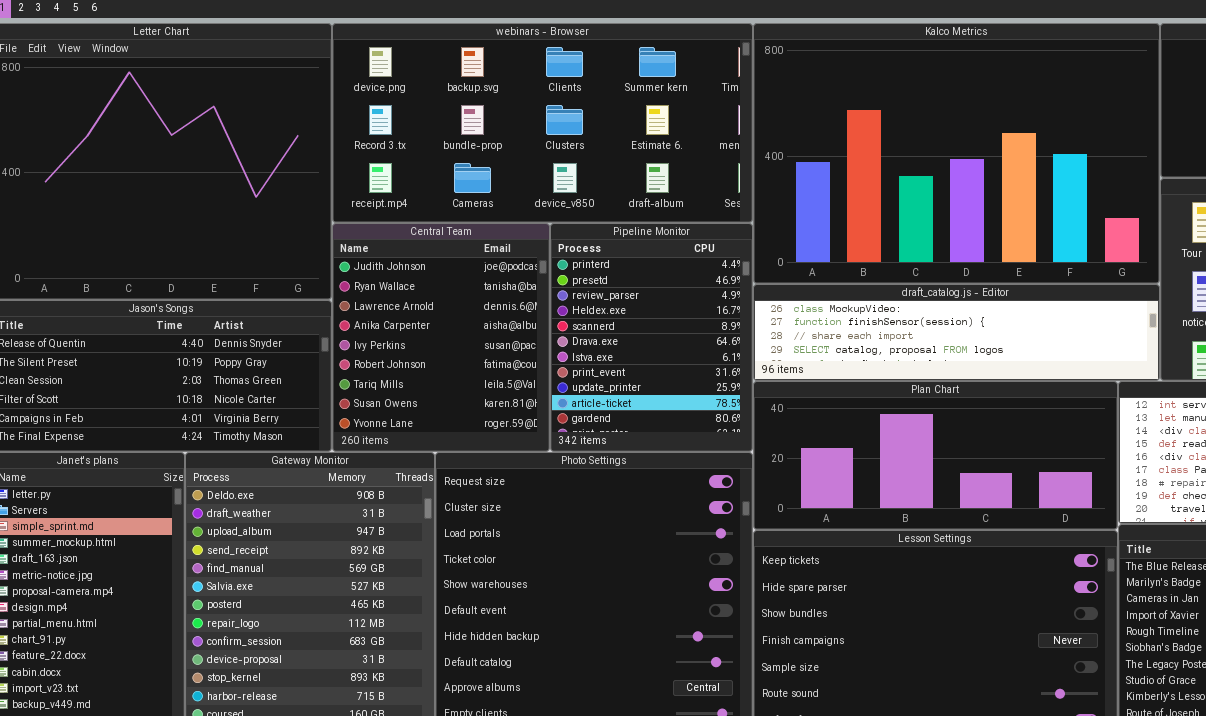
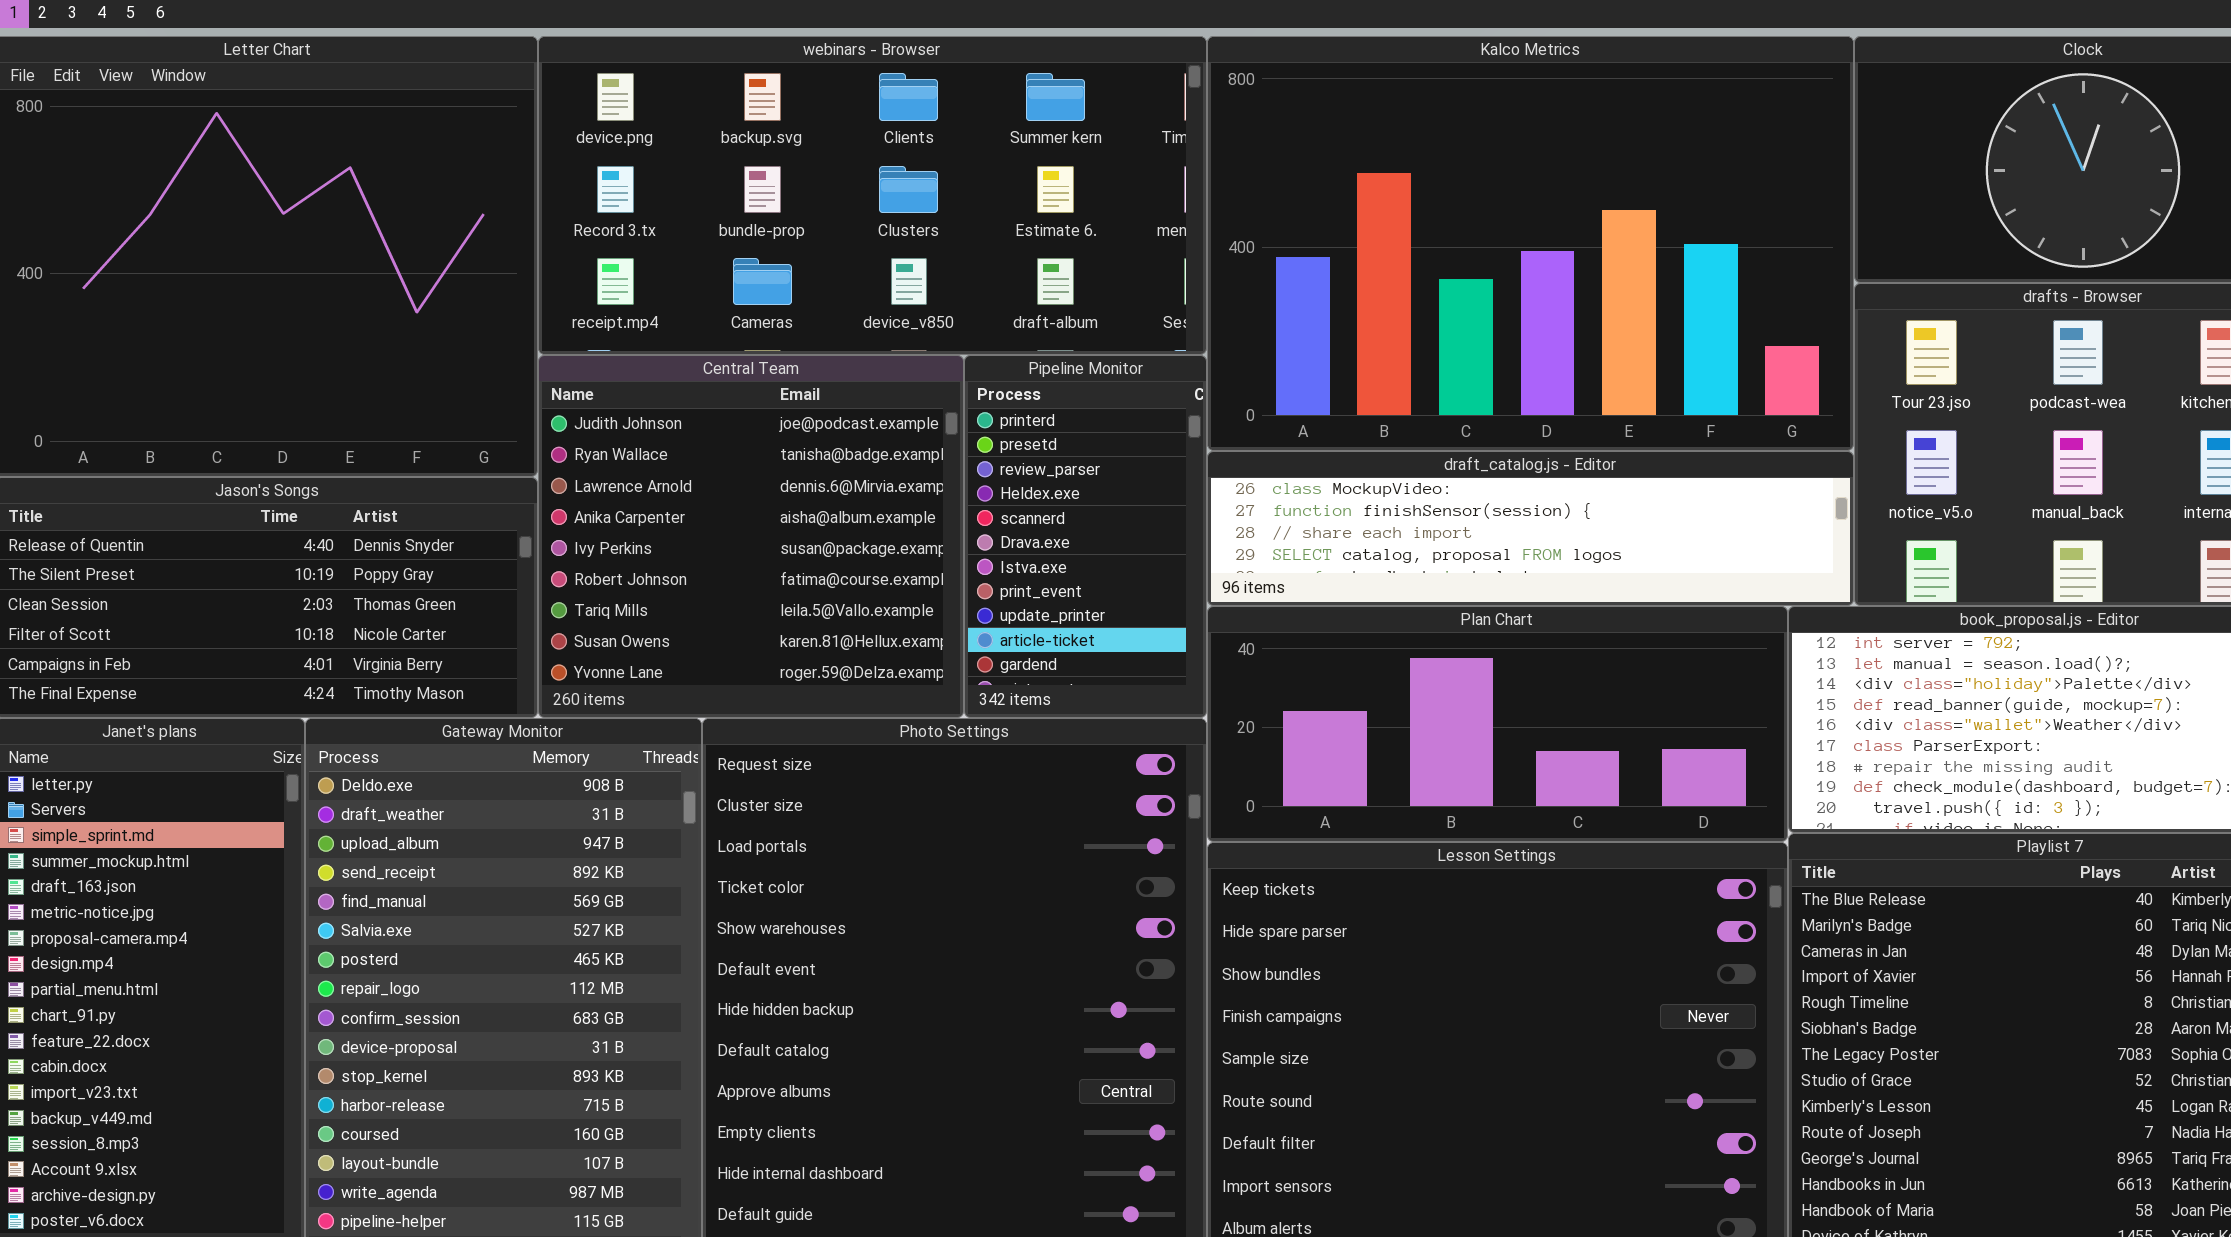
Central Team: [332,223,550,452] -> [538,355,964,718], resized
Pipeline Monitor: [550,223,753,452] -> [964,355,1207,718], resized

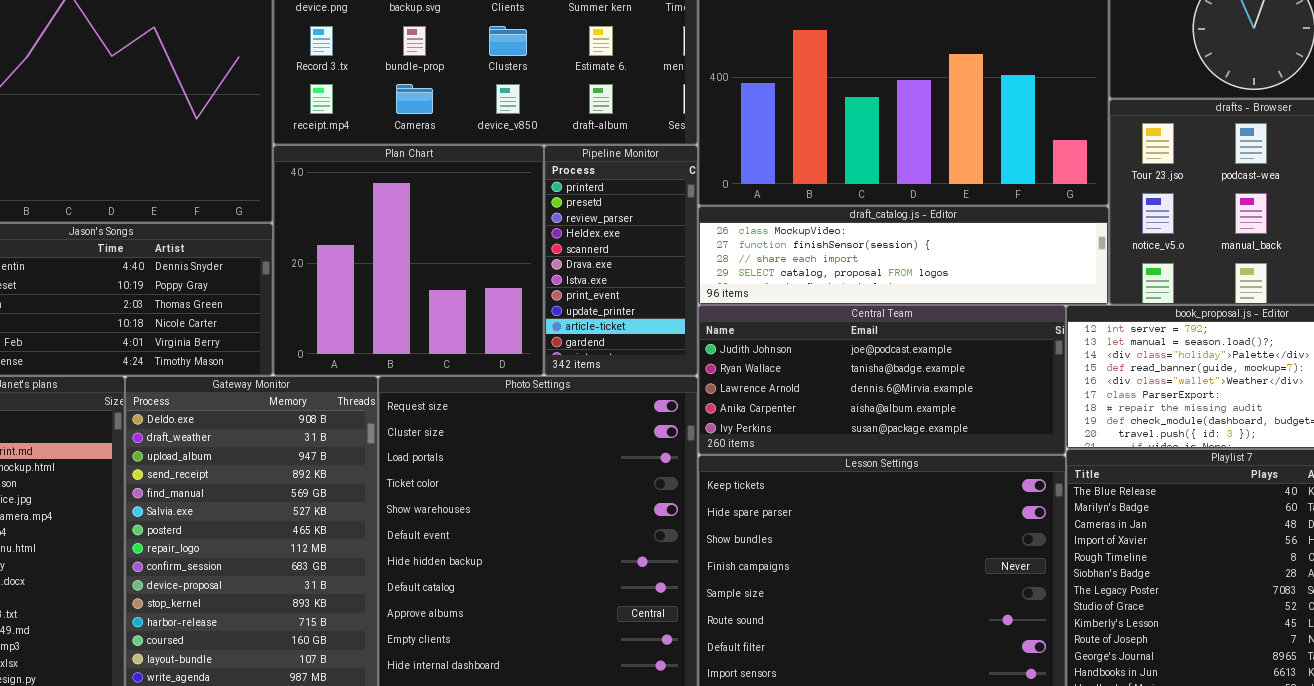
Central Team: [538,355,964,718] -> [698,305,1066,455], moved, resized
Plan Chart: [1207,606,1788,842] -> [273,145,544,376], moved, resized

